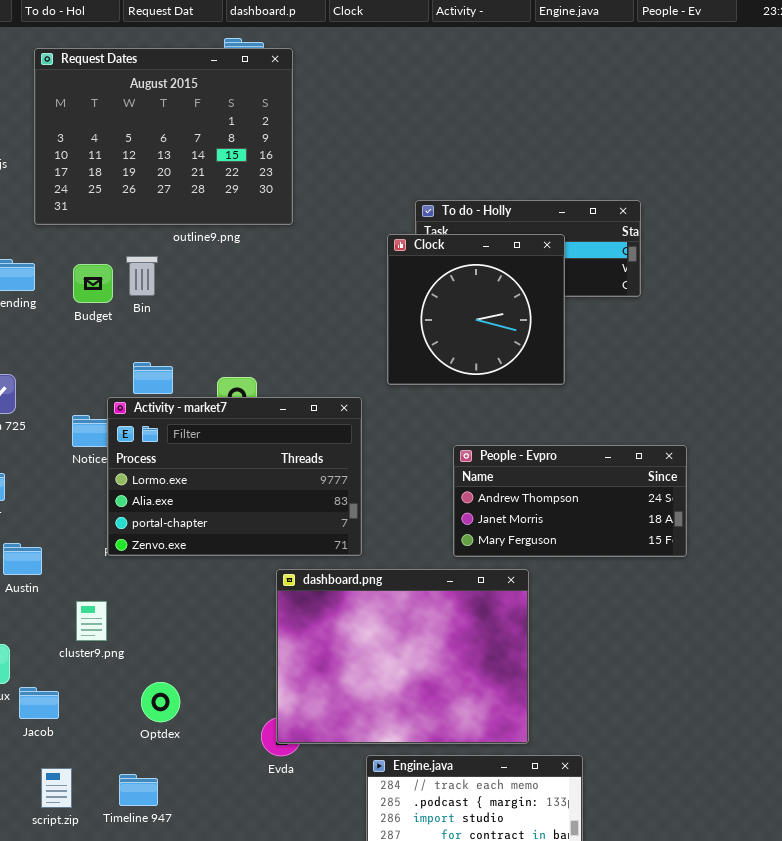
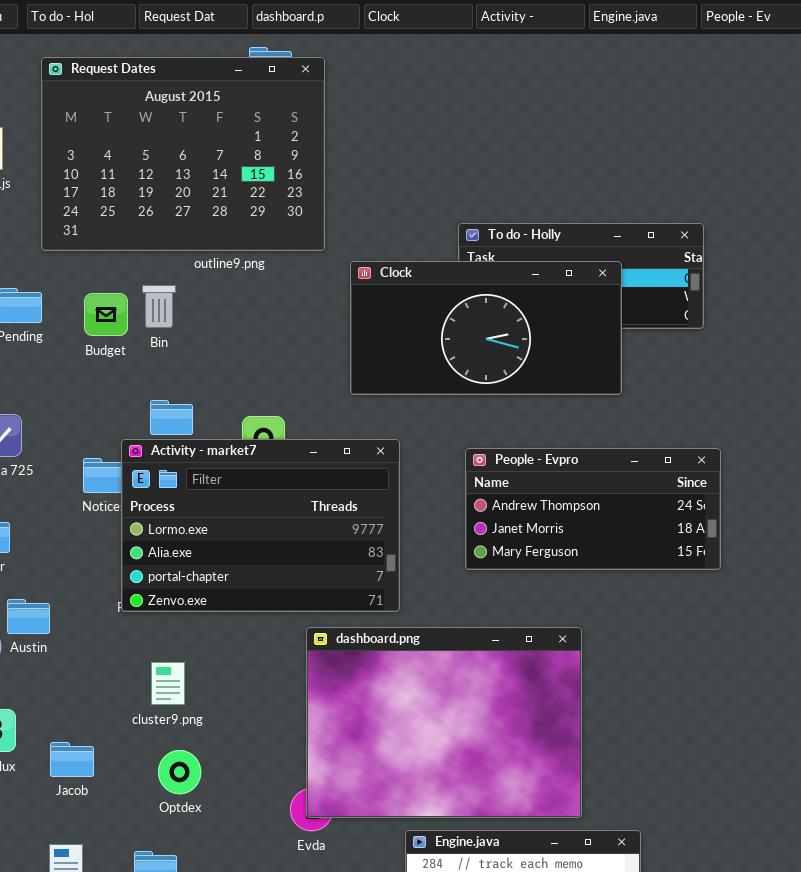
Clock: [387,234,565,385] -> [350,261,622,395], resized
People - Evpro: [453,445,687,557] -> [465,448,721,570], moved
cluster9.png: [76,601,107,641] -> [151,662,185,705], moved
Jacob: [19,687,59,719] -> [50,742,94,777], moved

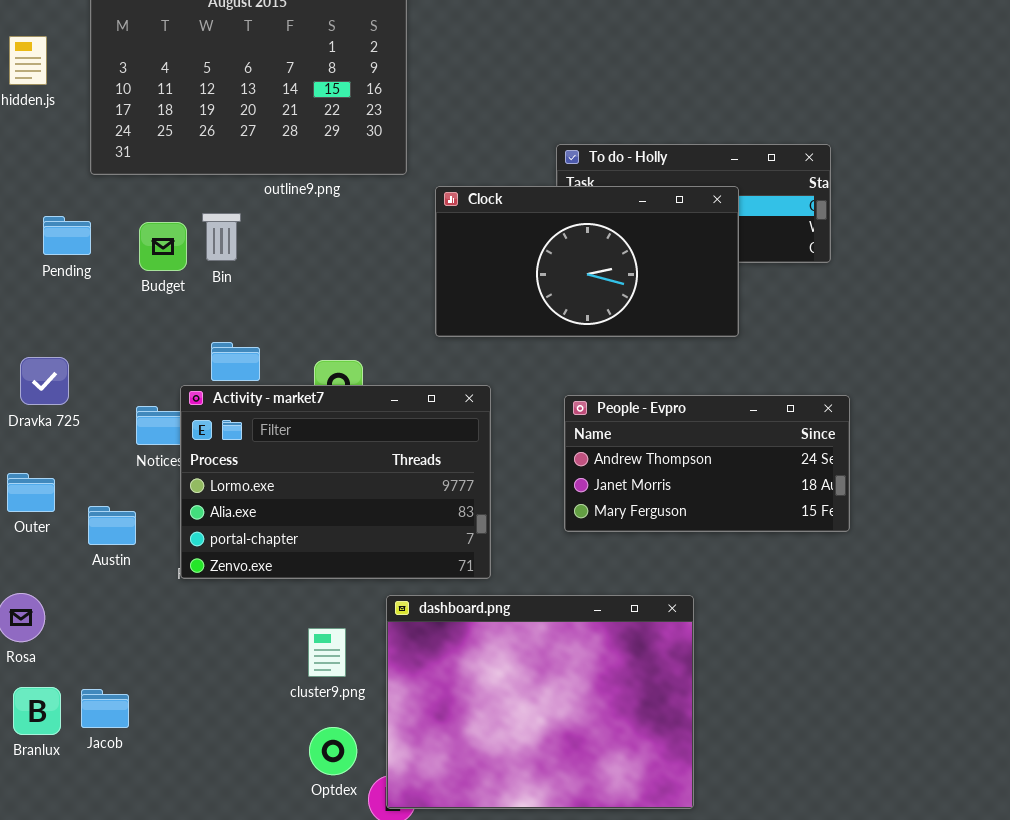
Austin: [7,599,50,634] -> [88,506,136,545], moved
cluster9.png: [151,662,185,705] -> [308,628,346,677], moved
Jacob: [50,742,94,777] -> [81,689,129,728], moved
Optdex: [158,750,201,794] -> [309,727,357,775], moved

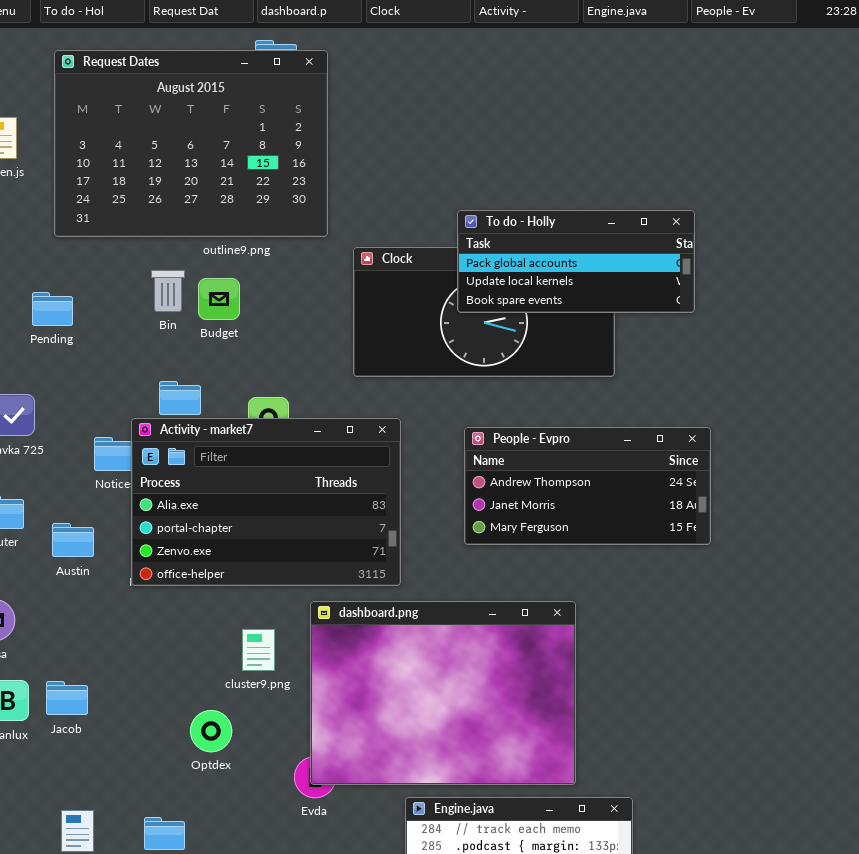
To do - Holly: [556,144,831,263] -> [457,210,695,313], raised
Pending: [43,216,91,255] -> [32,292,73,326], moved
Budget: [139,222,187,271] -> [198,278,240,320], moved
Activity - market7: [180,385,491,579] -> [131,418,401,586], scrolled down 1 row
Optdex: [309,727,357,775] -> [190,710,232,752], moved

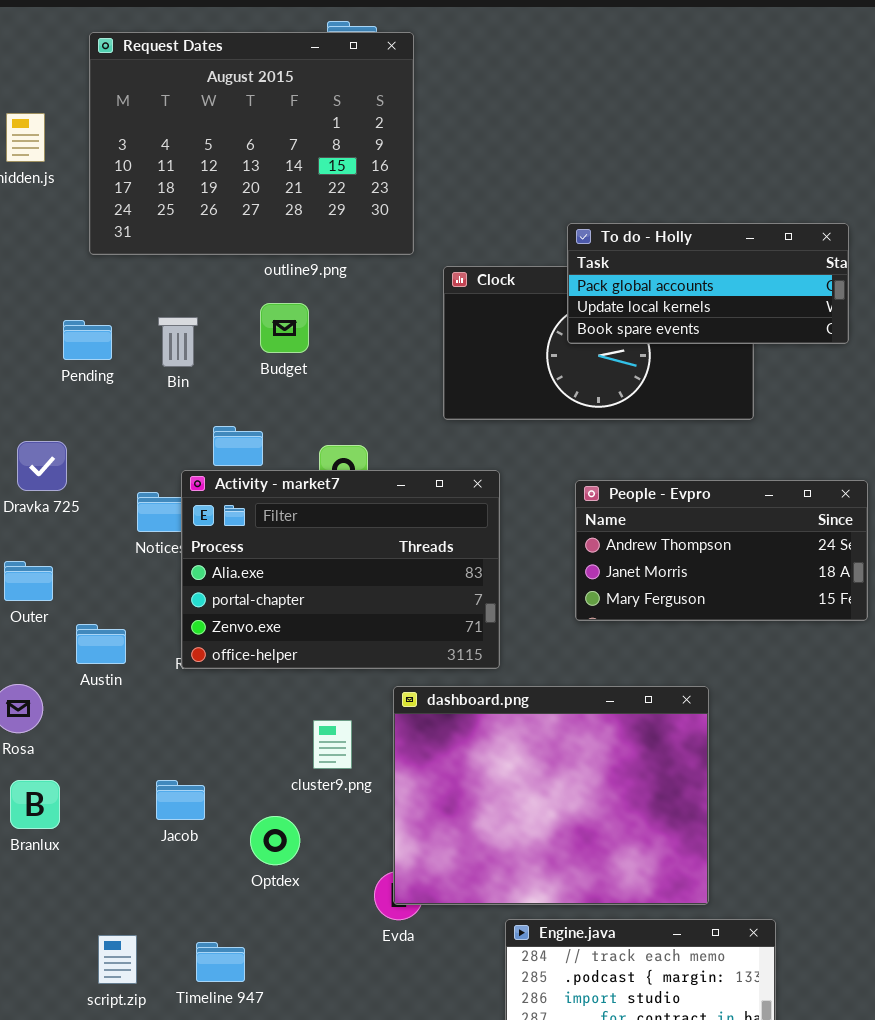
Bin: [151,270,185,312] -> [158,317,198,367], moved
Austin: [52,523,94,557] -> [76,624,126,664], moved
Jacob: [46,681,88,715] -> [156,780,205,820], moved

